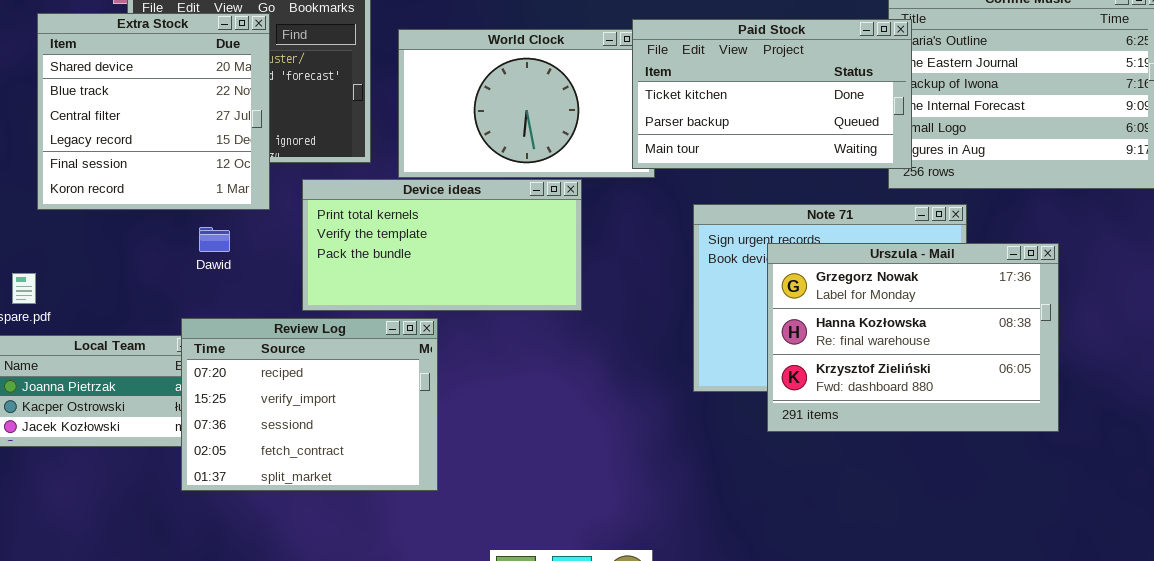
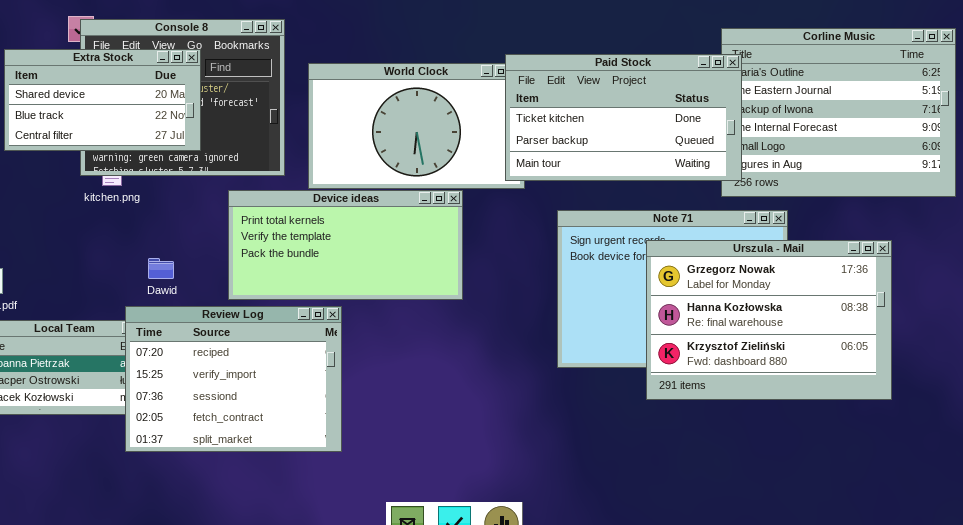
Extra Stock: [37,13,270,210] -> [4,49,201,151], resized
Dawid: [199,227,230,252] -> [148,258,174,279], moved
Urszula - Mail: [767,243,1059,432] -> [646,240,892,400], moved

